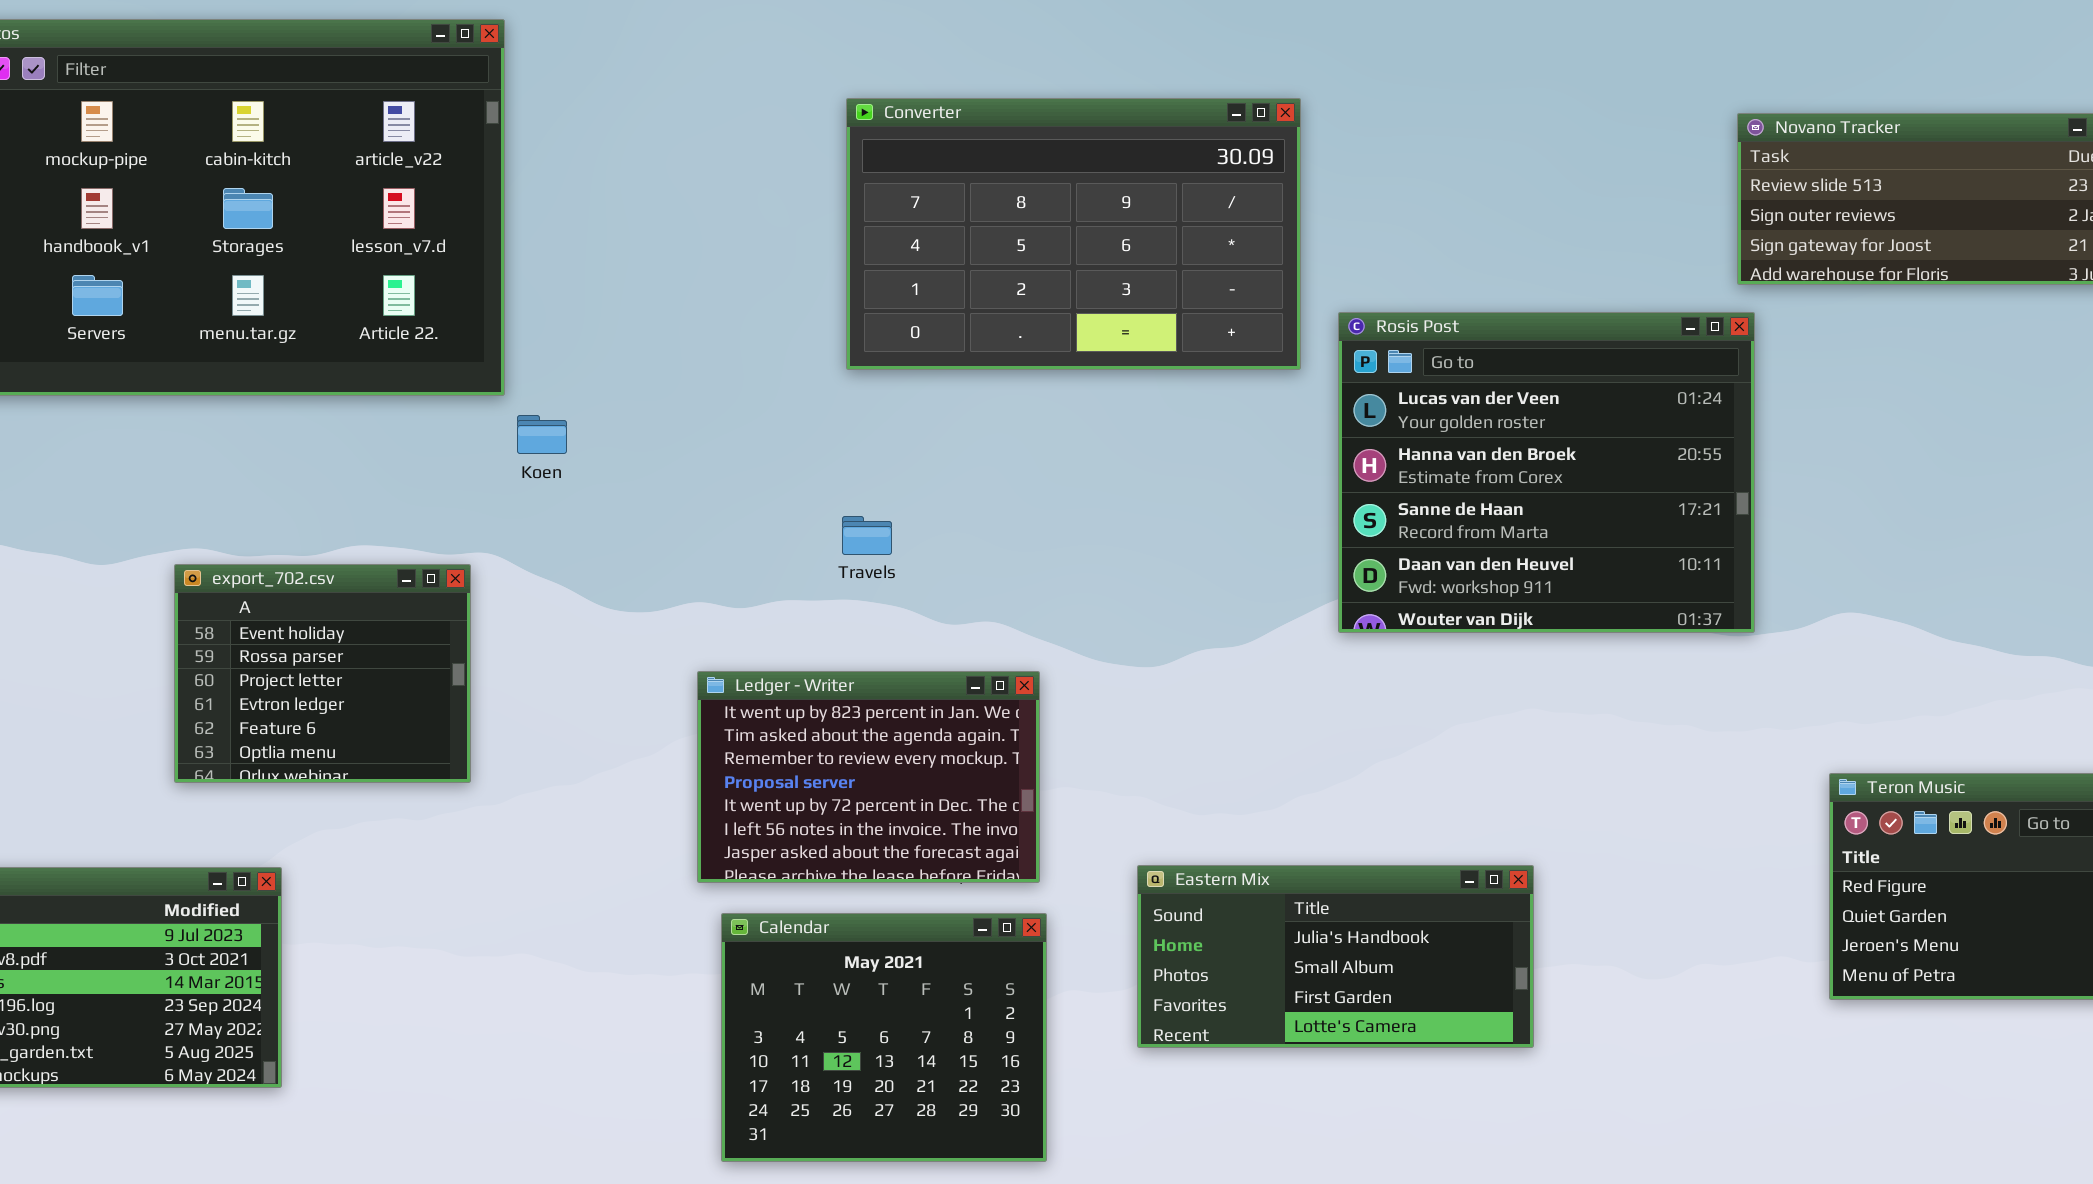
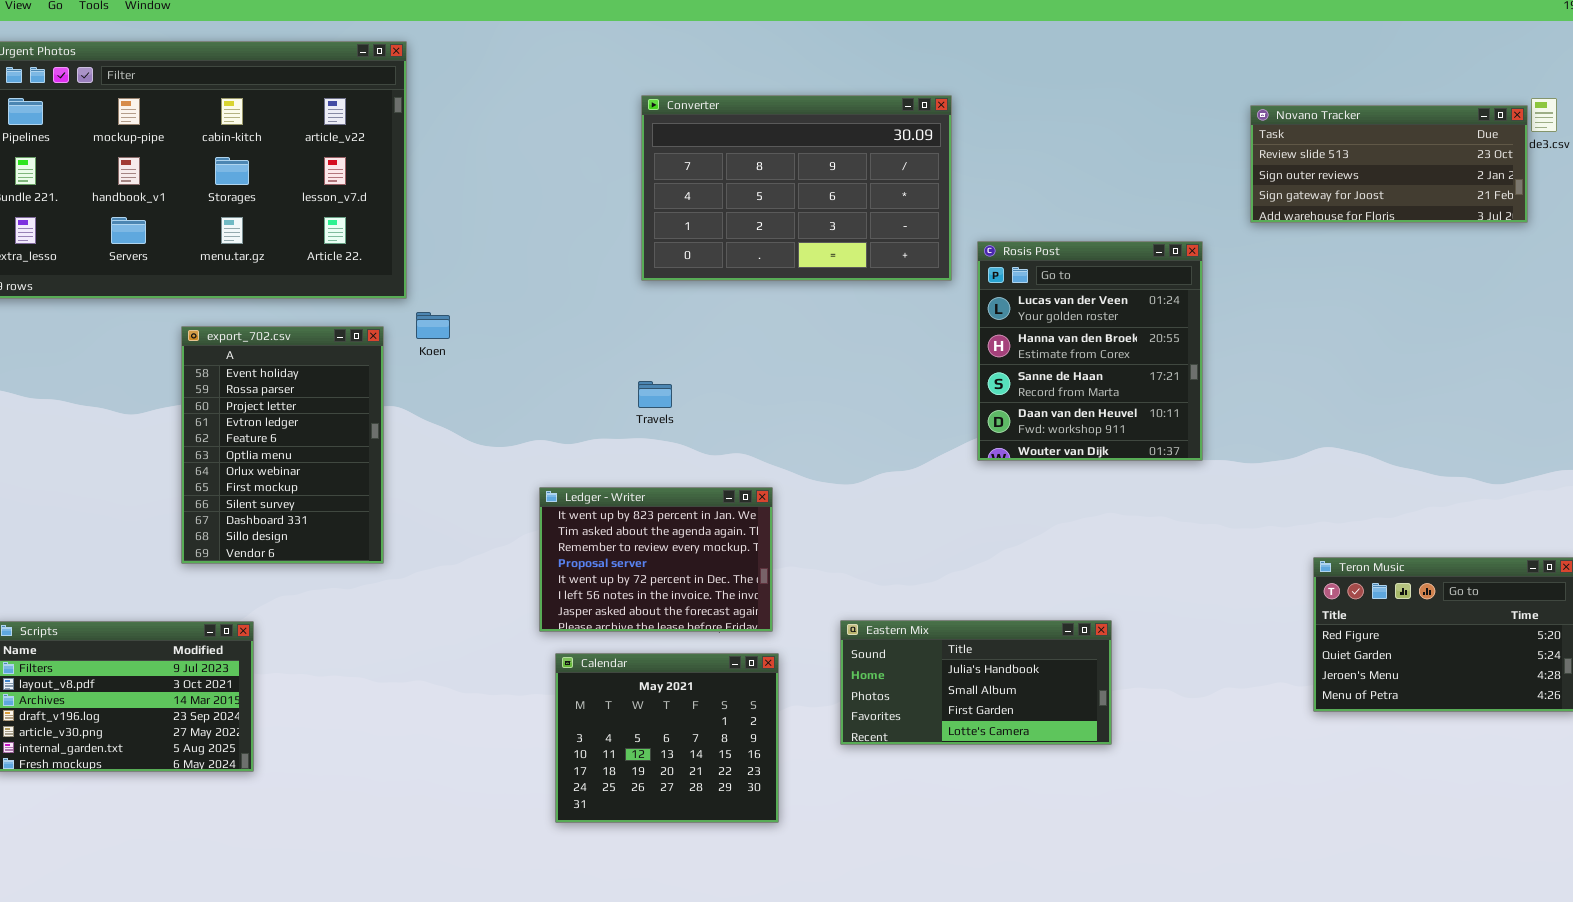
Rosis Post: [1338,312,1755,633] -> [977,241,1203,461], resized
export_702.csv: [174,564,471,783] -> [181,326,384,564], resized

